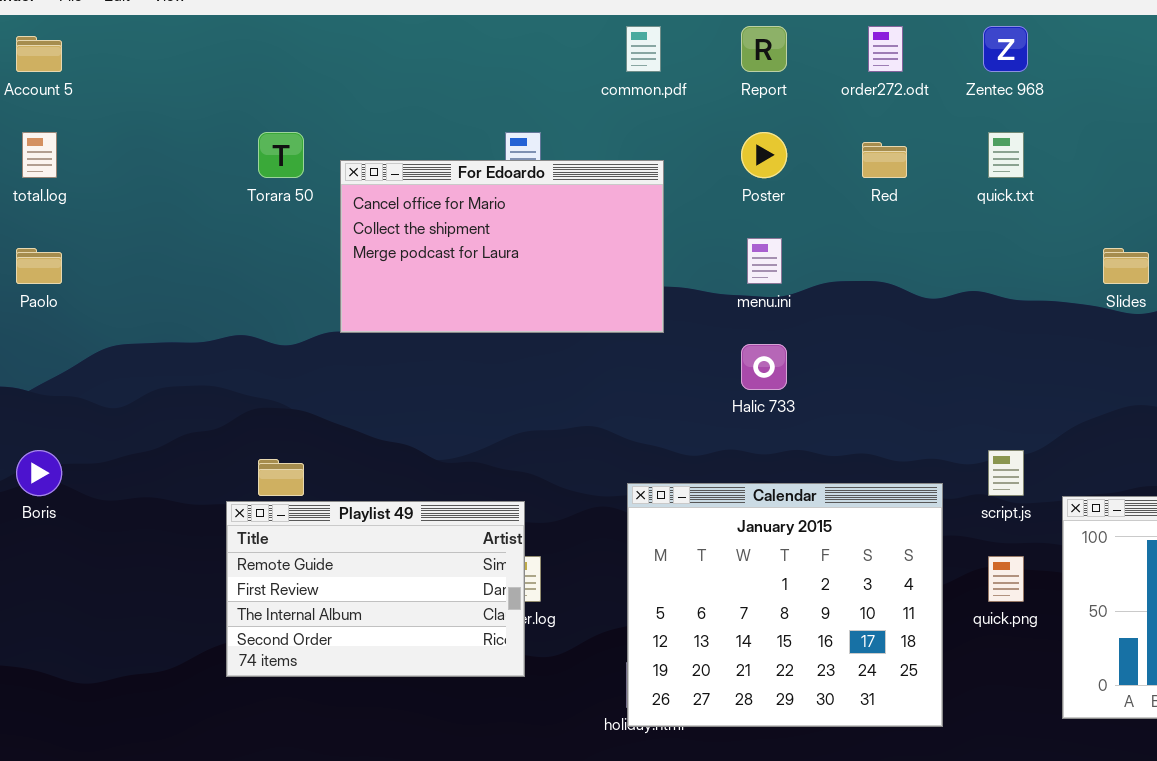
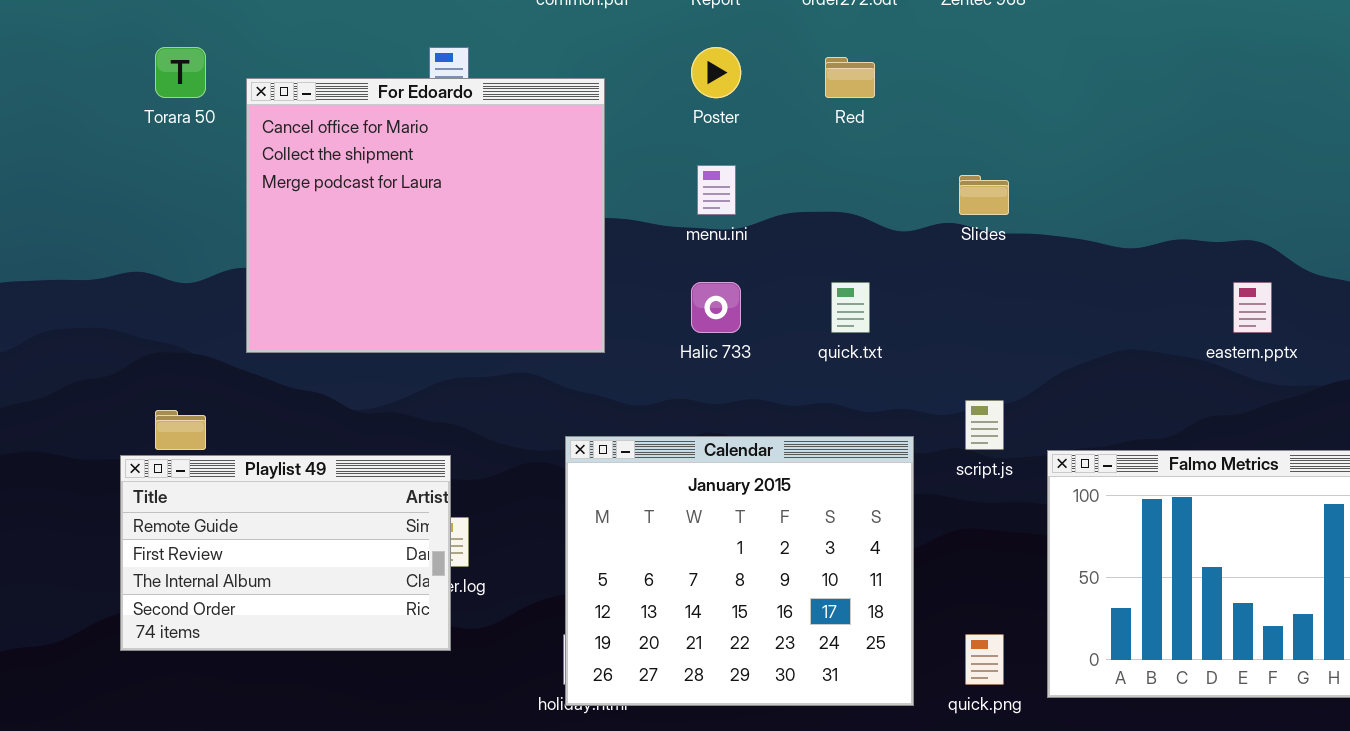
quick.txt: [988,132,1024,178] -> [831,282,870,333], moved
For Edoardo: [340,160,664,333] -> [246,78,605,353], resized
Slides: [1103,248,1149,284] -> [959,175,1009,215], moved
quick.png: [988,556,1024,602] -> [965,634,1004,685], moved

